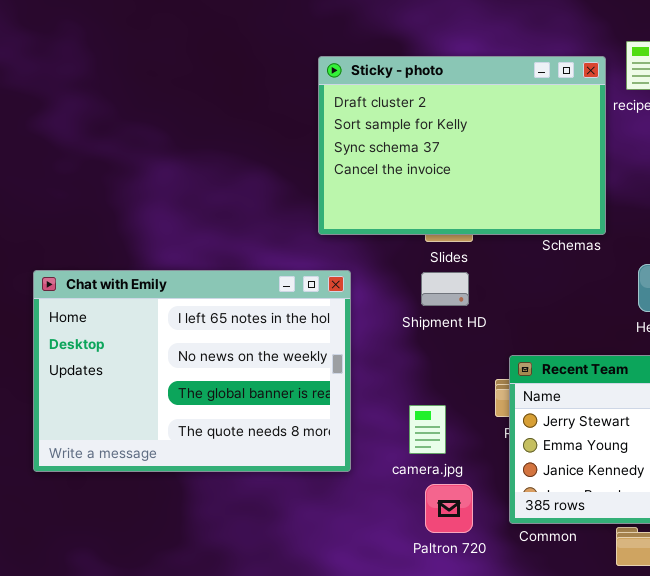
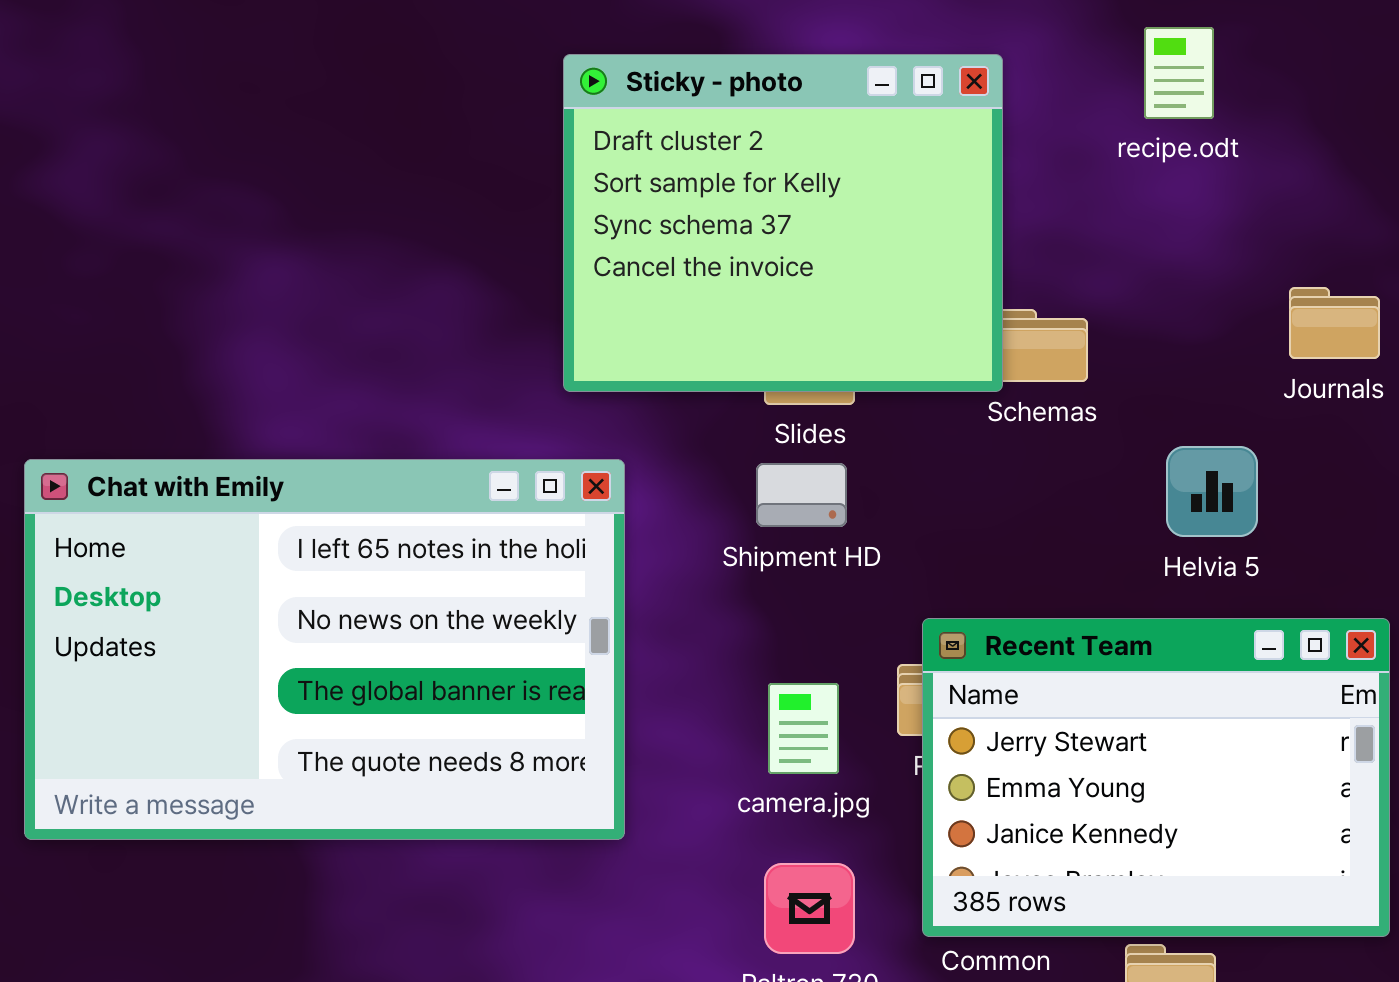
Sticky - photo: [318,56,606,235] -> [563,54,1003,392], resized
camera.jpg: [409,405,446,454] -> [768,683,839,774], moved

